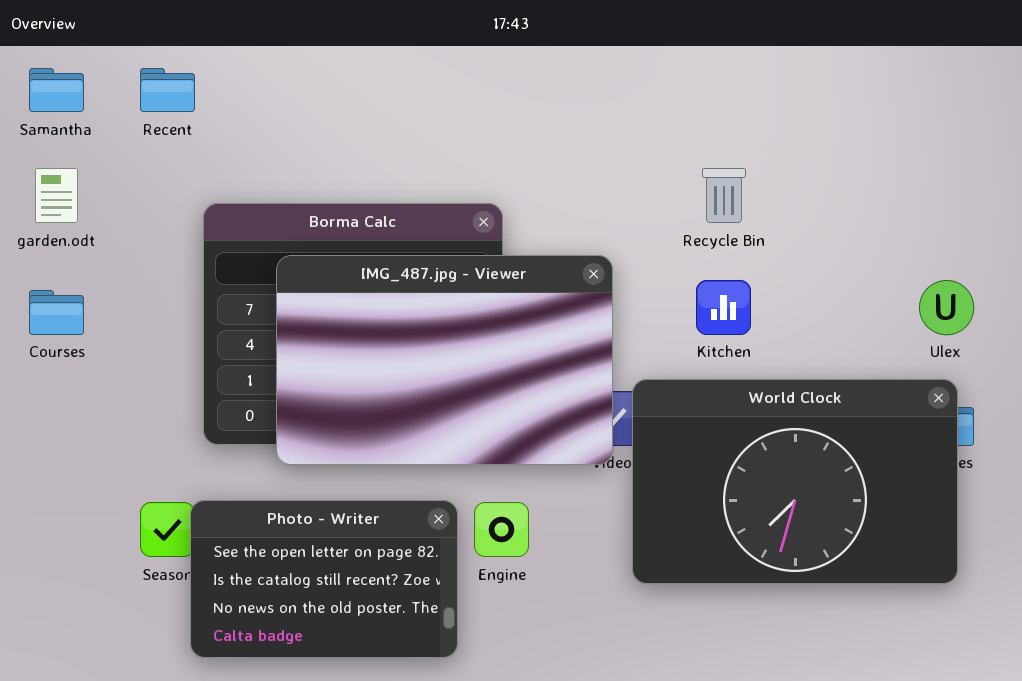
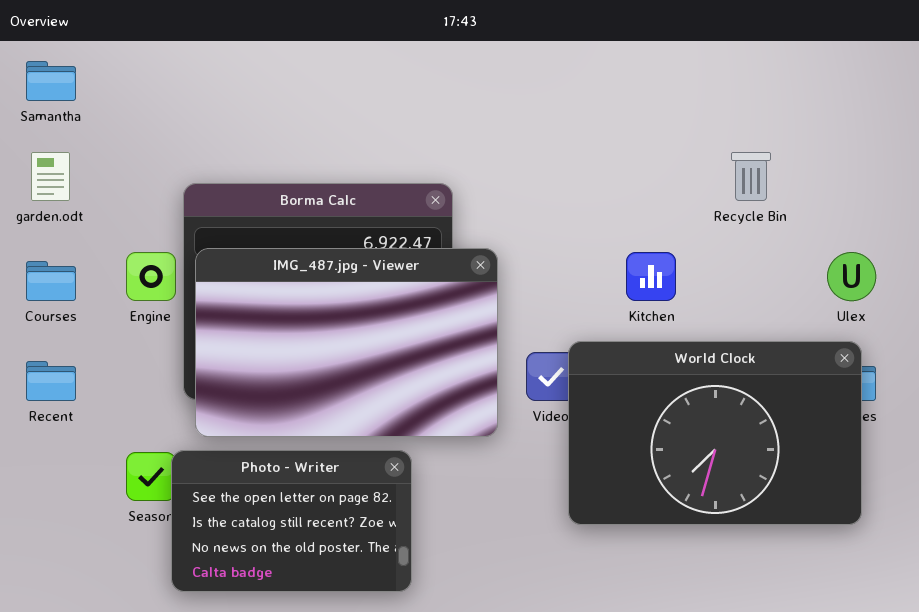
Recent: [140,68,195,112] -> [26,361,76,401], moved
Recycle Bin: [702,168,746,223] -> [731,152,771,201], moved
IMG_487.jpg - Viewer: [276,255,613,465] -> [195,248,498,437], moved
Engine: [474,502,529,557] -> [126,252,176,301], moved

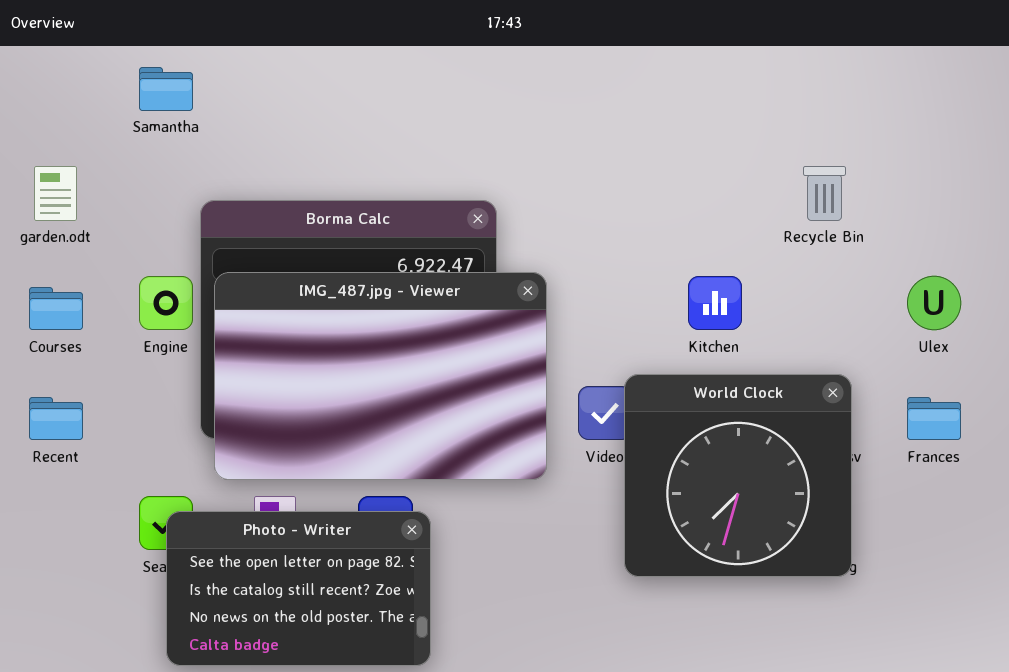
Samantha: [26,61,76,101] -> [139,67,193,111], moved
World Clock: [568,341,862,525] -> [624,374,852,577], resized
Photo - Writer: [171,450,412,592] -> [166,511,431,666], moved

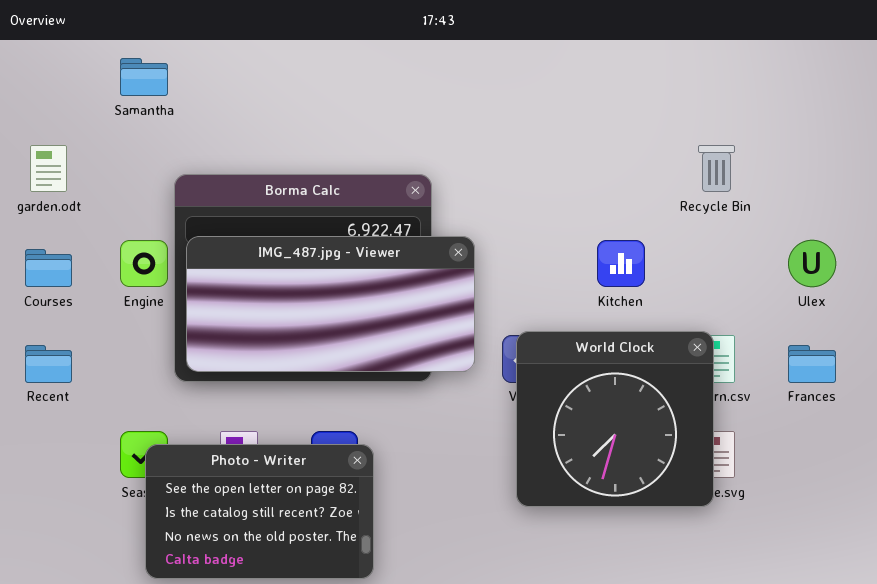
IMG_487.jpg - Viewer: [214,272,547,480] -> [186,236,475,372], resized
World Clock: [624,374,852,577] -> [516,331,714,507], moved

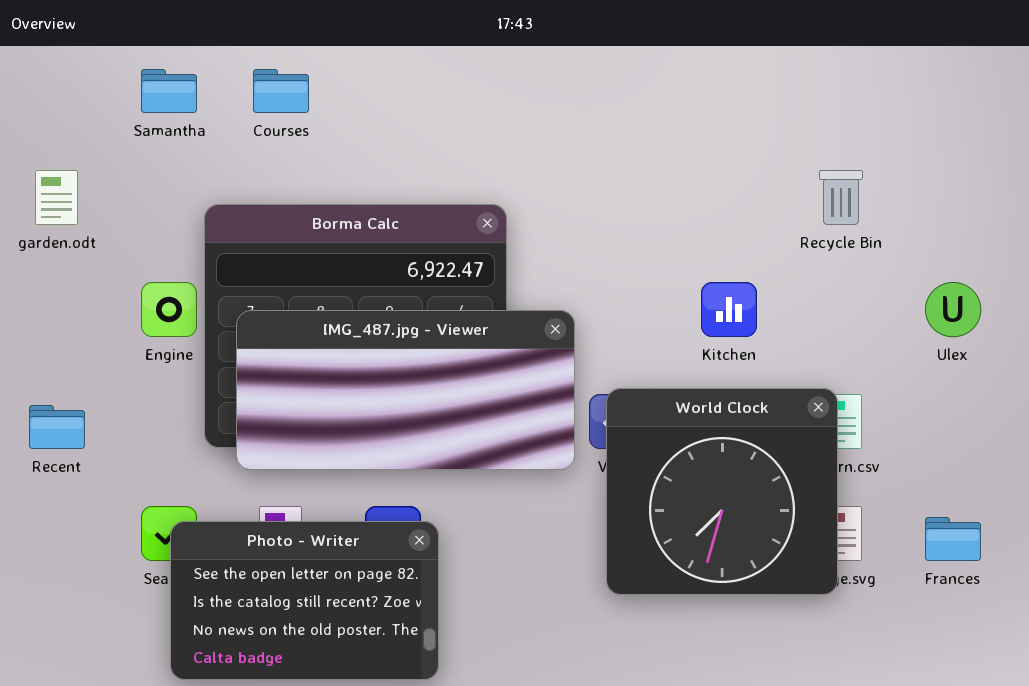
IMG_487.jpg - Viewer: [186,236,475,372] -> [236,310,575,470], moved
Courses: [25,249,72,287] -> [253,69,309,113], moved
Frances: [788,345,836,383] -> [925,517,981,561], moved

